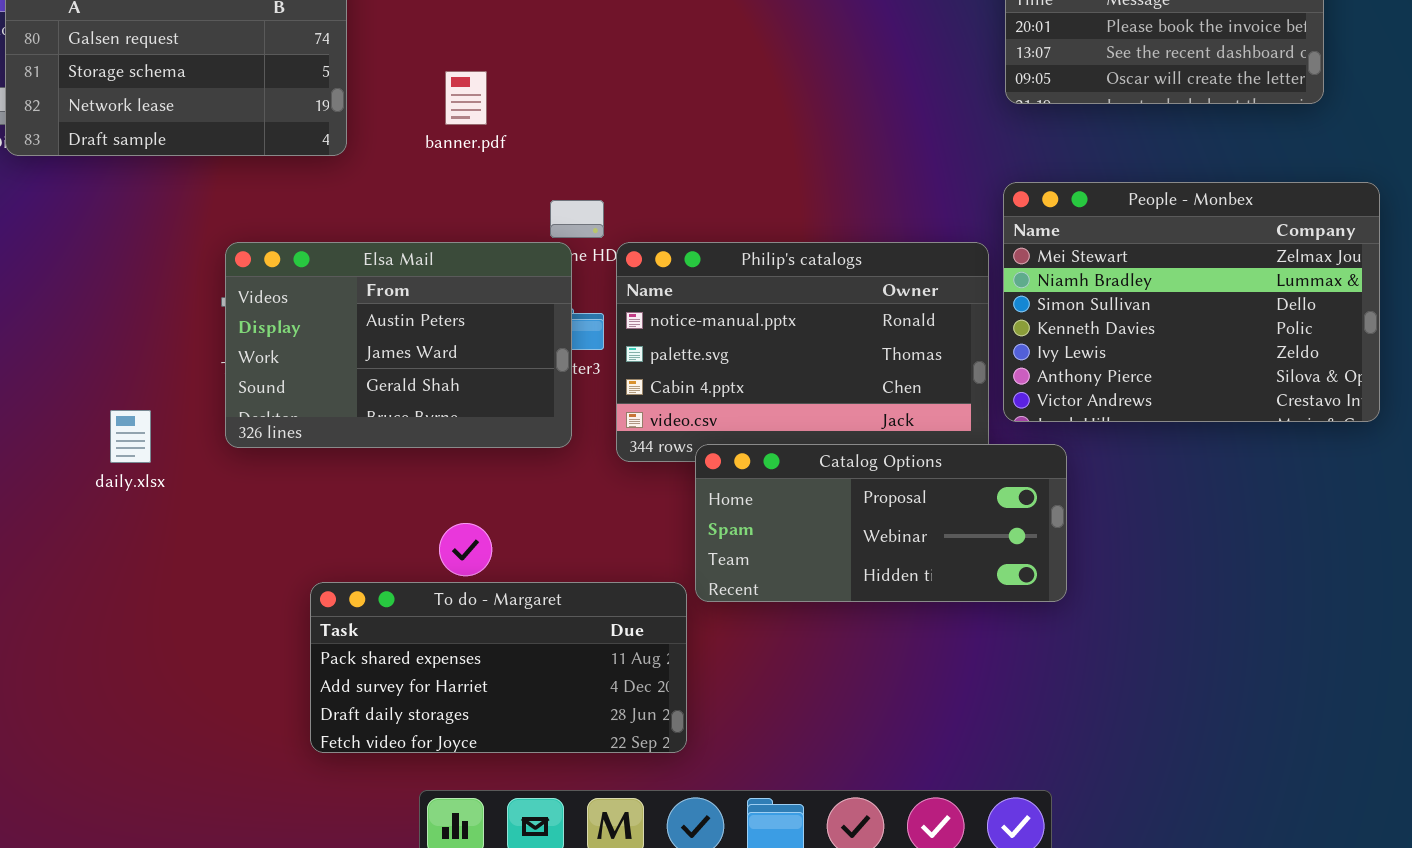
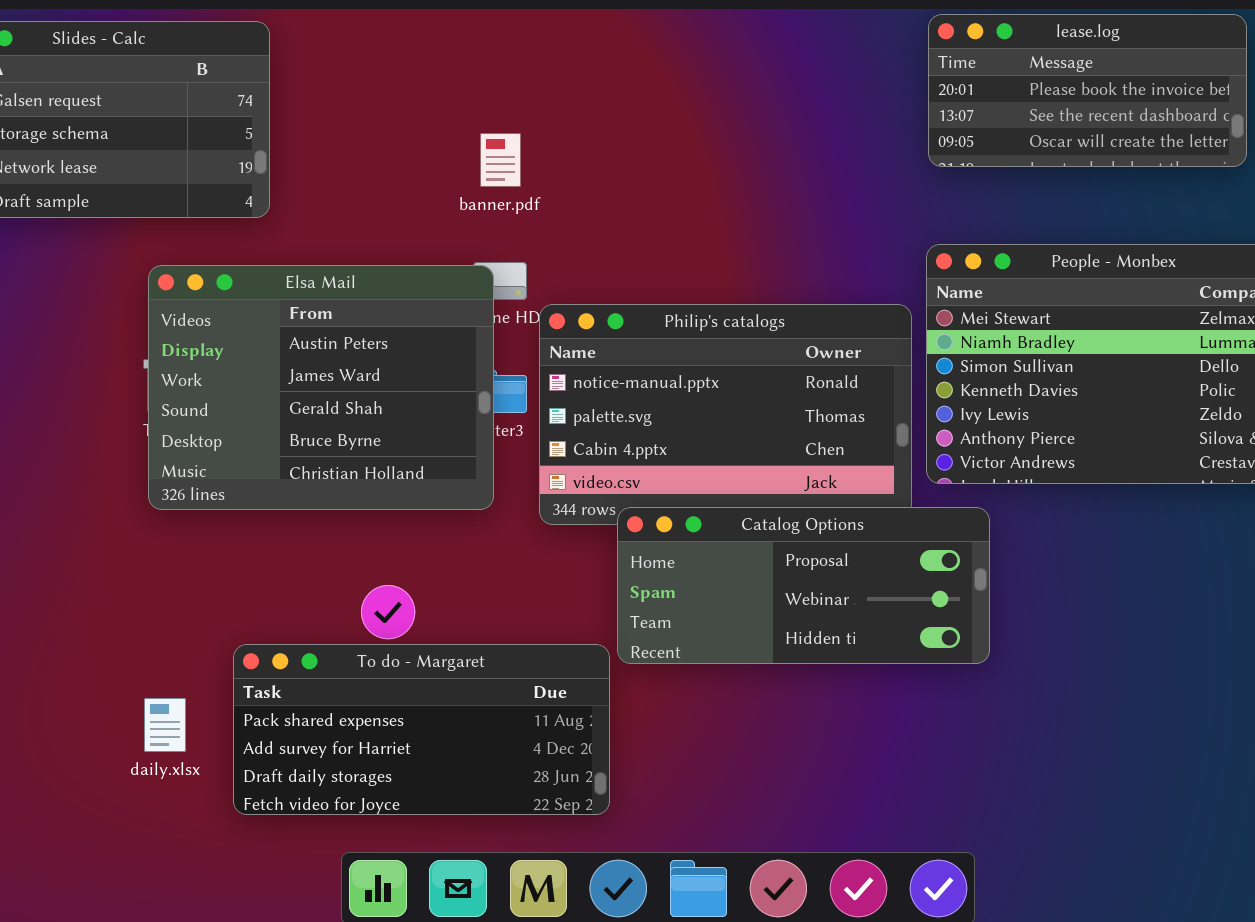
banner.pdf: [445,71,487,125] -> [480,133,521,187], moved
Elsa Mail: [225,242,572,448] -> [148,265,494,510], resized
daily.xlsx: [110,410,151,463] -> [144,698,186,752], moved

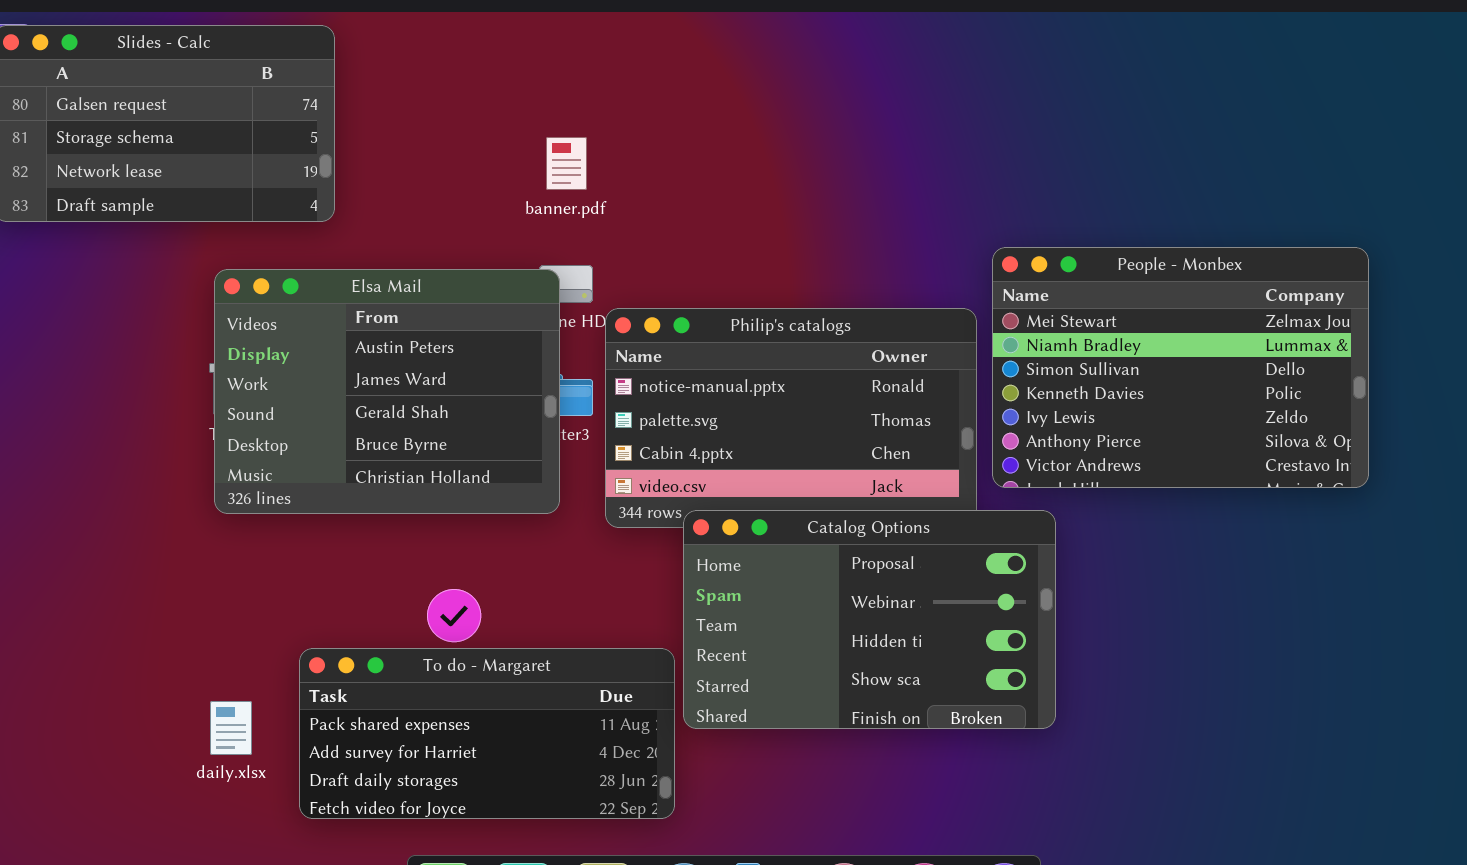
lease.log: [928,14,1247,167] -> none, closed
Catalog Options: [617,507,990,664] -> [683,510,1056,729], resized

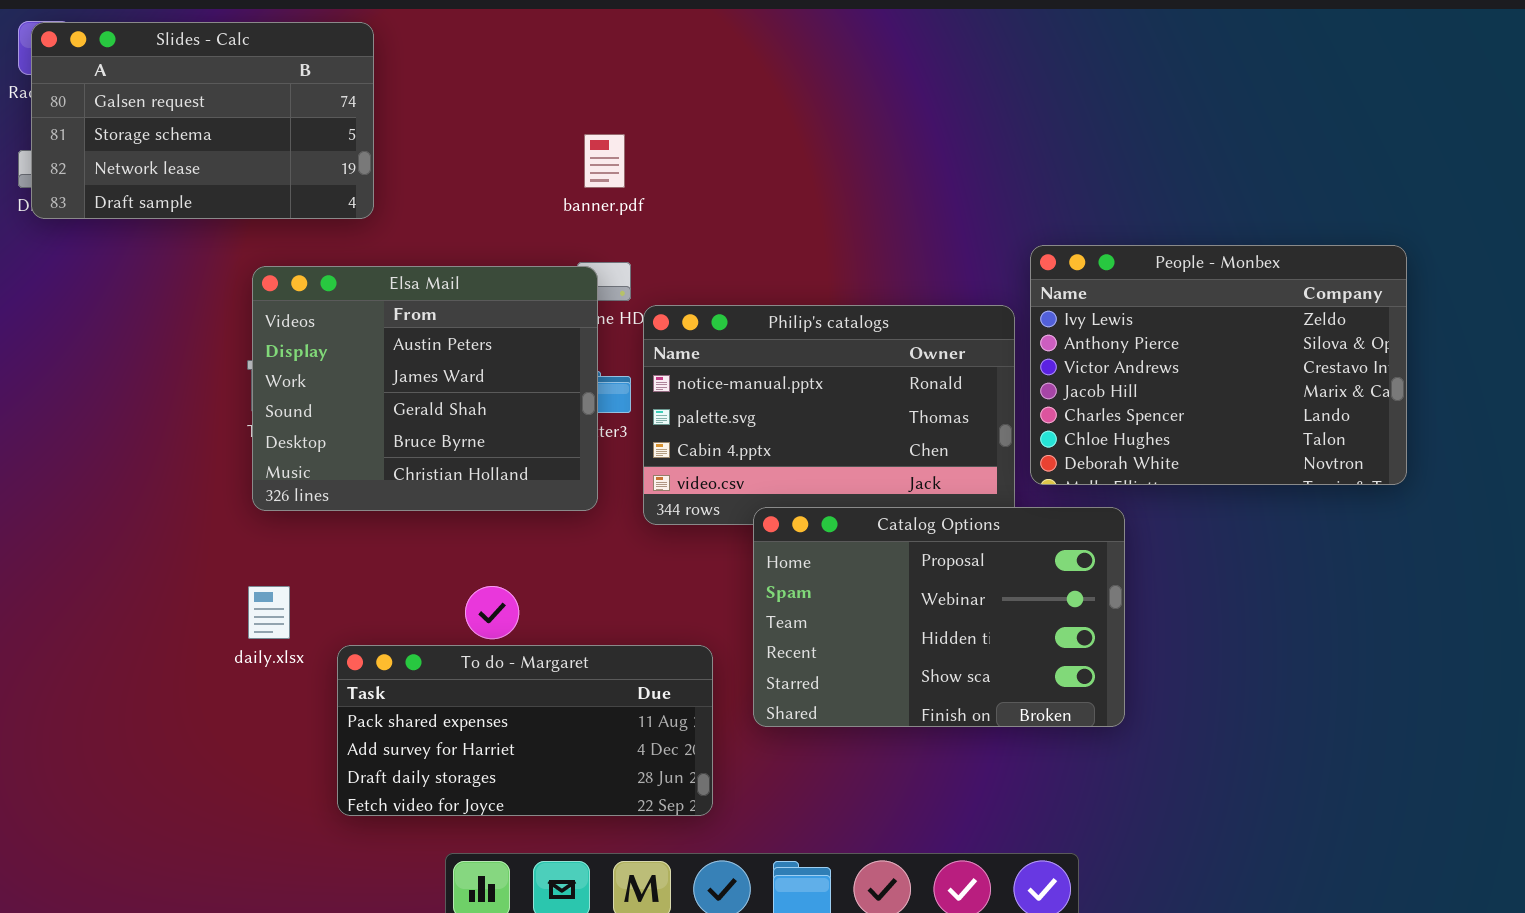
People - Monbex: [992,247,1369,488] -> [1030,245,1407,485], scrolled down 4 rows
Catalog Options: [683,510,1056,729] -> [753,507,1125,727], moved
daily.xlsx: [210,701,252,755] -> [248,586,290,639], moved

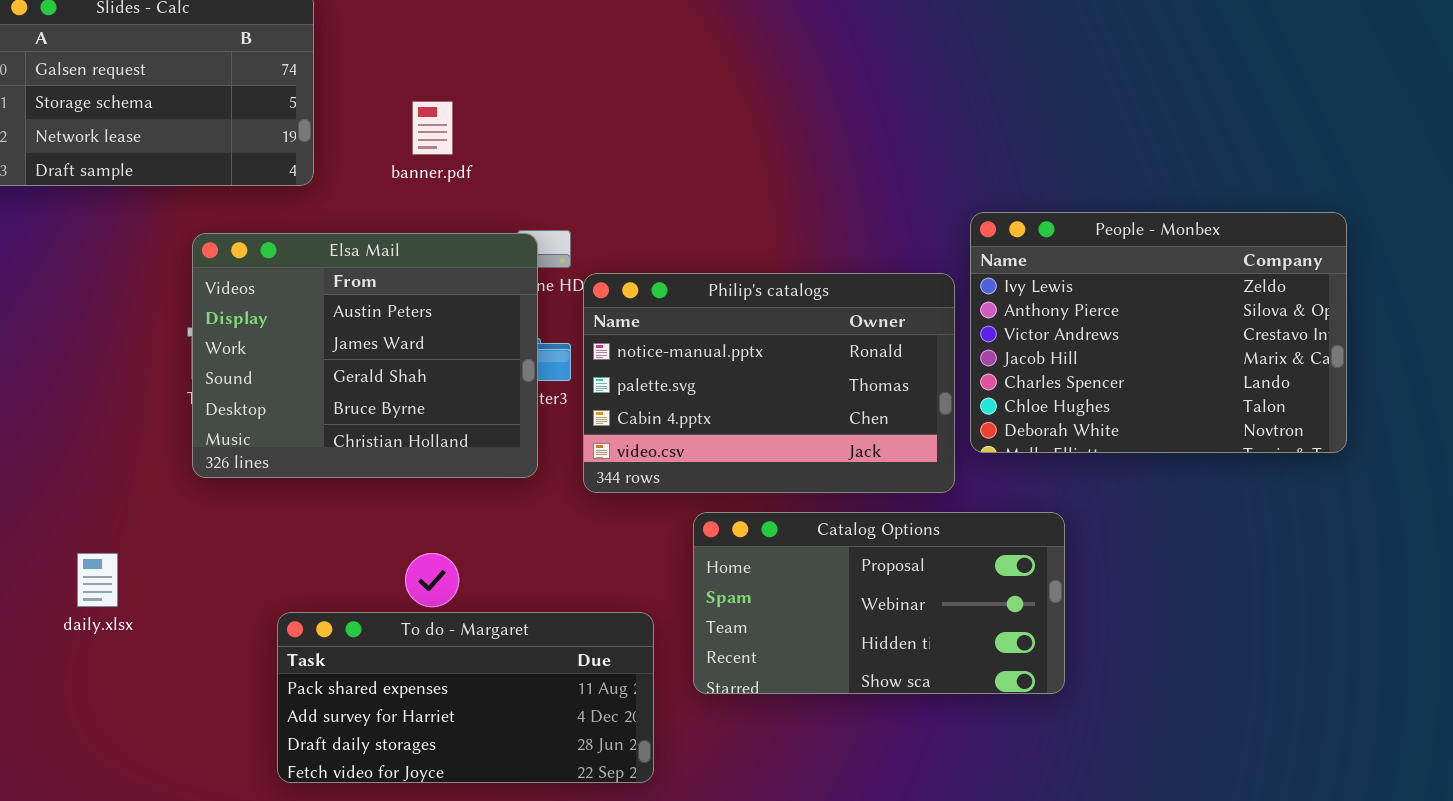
banner.pdf: [584,134,625,188] -> [412,101,453,155], moved
Catalog Options: [753,507,1125,727] -> [693,512,1065,694], resized
daily.xlsx: [248,586,290,639] -> [77,553,118,607], moved

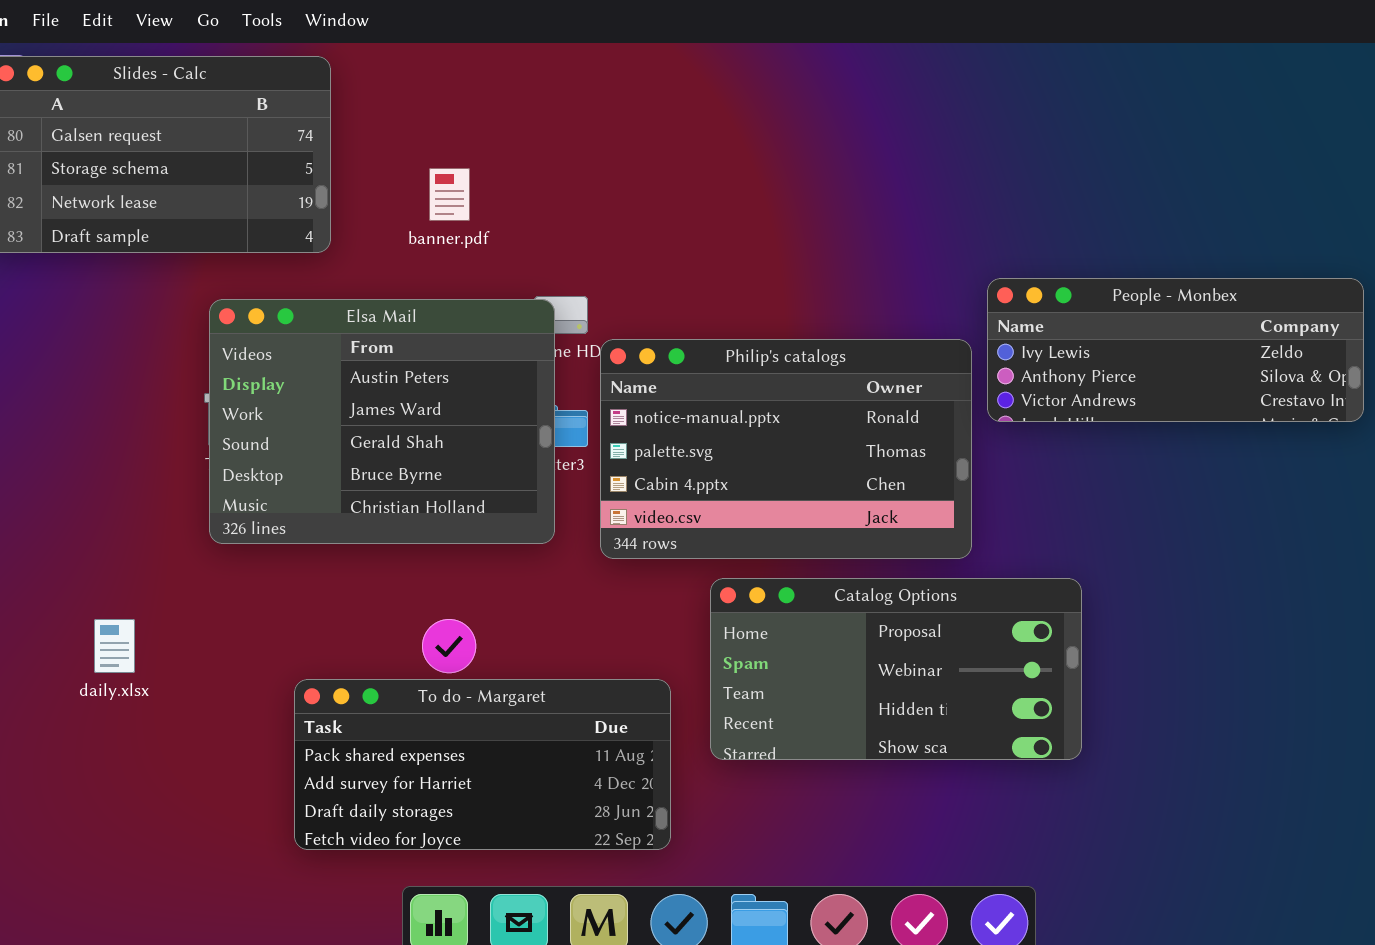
People - Monbex: [970,212,1347,453] -> [987,278,1364,422], resized

